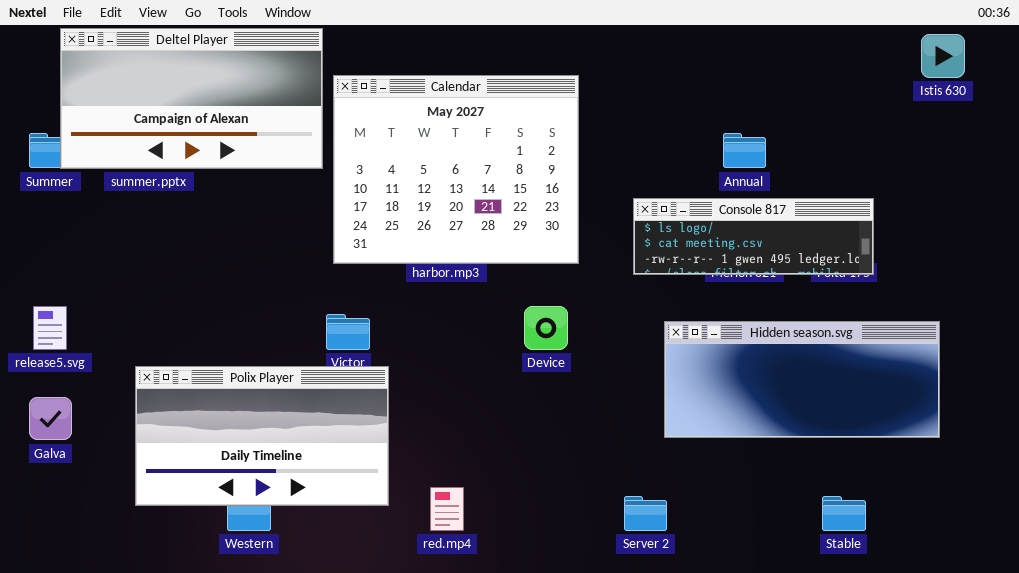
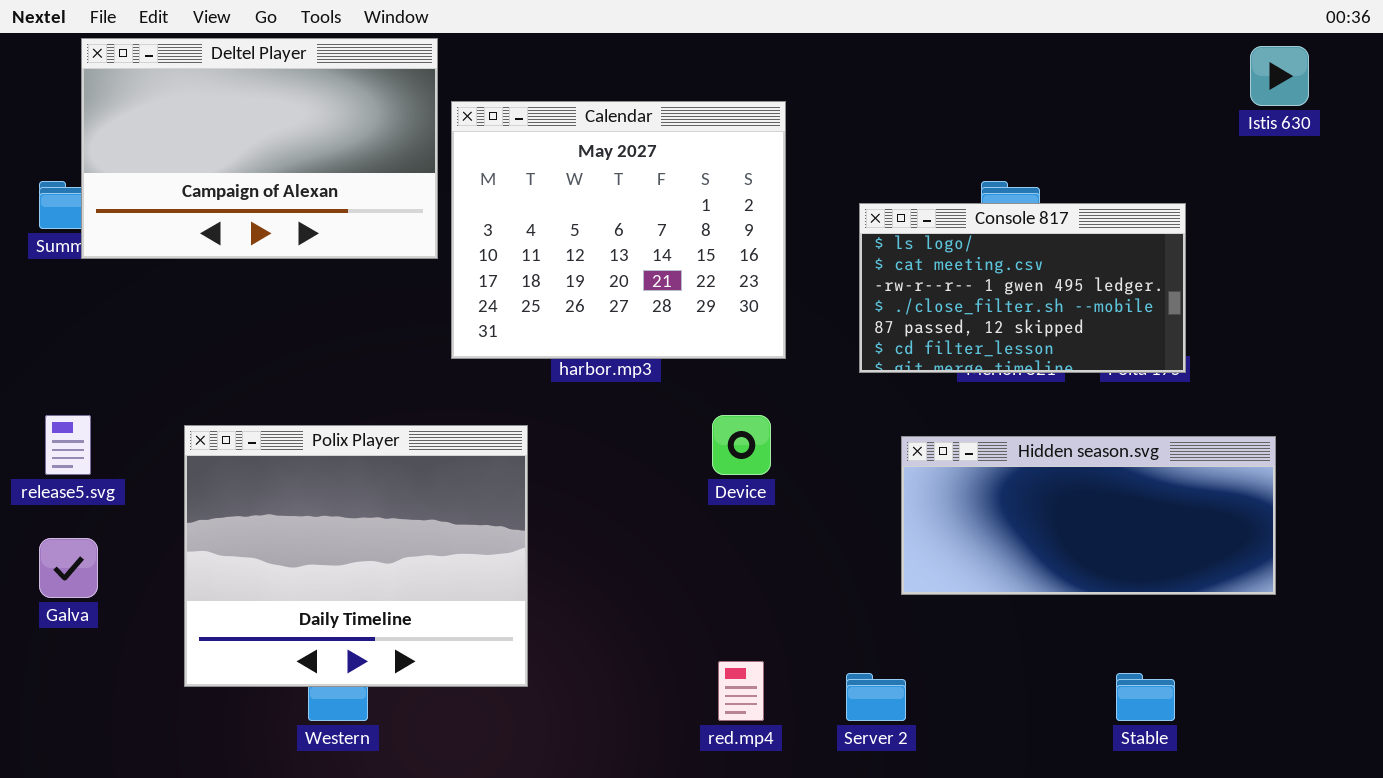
Deltel Player: [60,28,323,169] -> [81,38,438,259], resized
Console 817: [633,198,874,275] -> [859,203,1186,373], resized
Polix Player: [135,366,389,506] -> [184,425,528,687], resized
red.mp4: [430,487,464,531] -> [718,661,764,721], moved

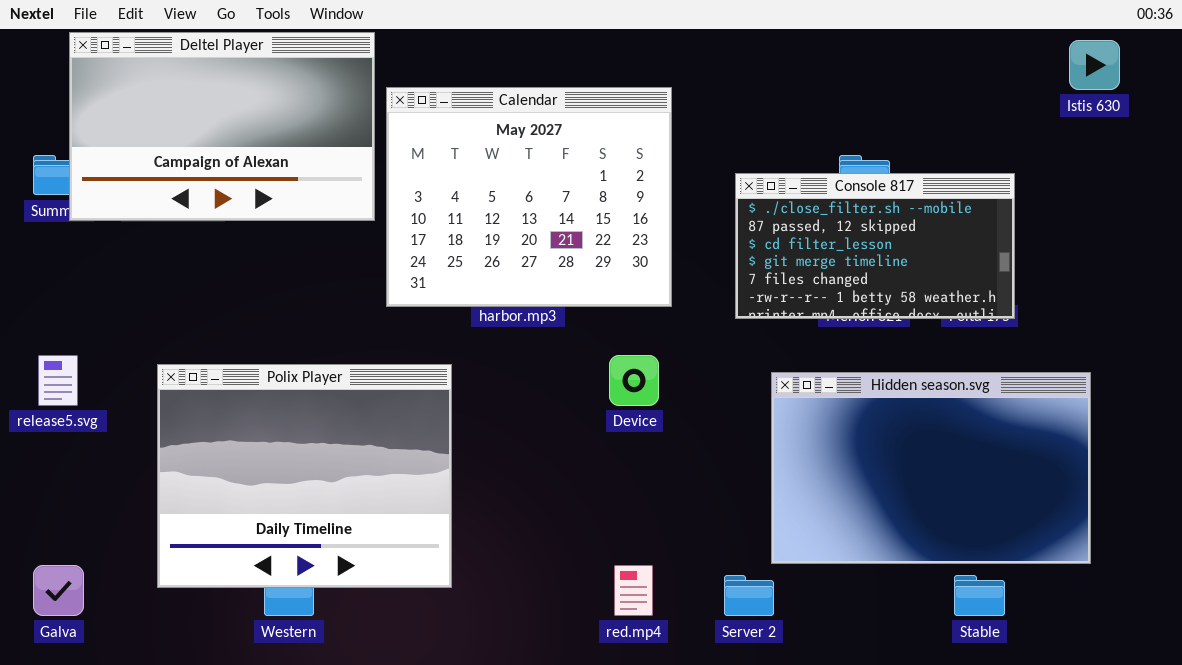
Console 817: [859,203,1186,373] -> [735,173,1015,319], scrolled down 3 rows
Hidden season.svg: [901,436,1276,595] -> [771,372,1091,564], resized
Galva: [39,538,98,598] -> [33,565,84,616], moved

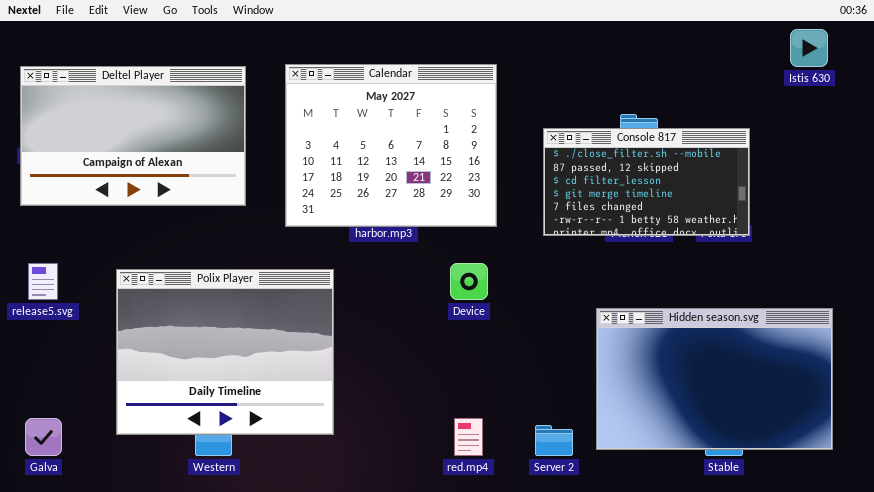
Deltel Player: [69,32,375,221] -> [20,66,246,206], moved
Hidden season.svg: [771,372,1091,564] -> [596,308,833,450], moved

